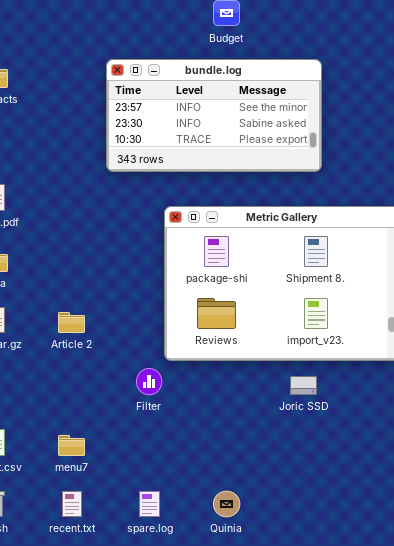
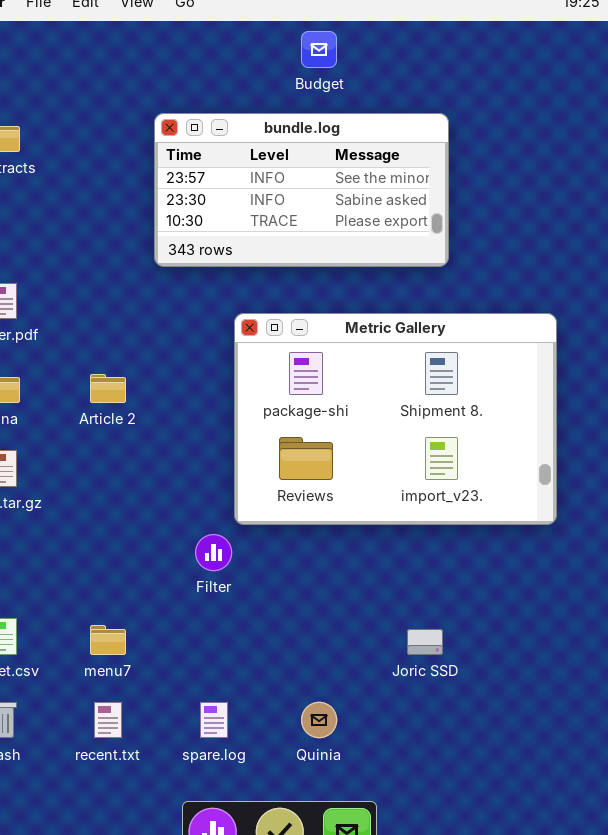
Article 2: [58,312,85,333] -> [90,374,126,403], moved
Joric SSD: [290,376,317,395] -> [407,629,443,655], moved

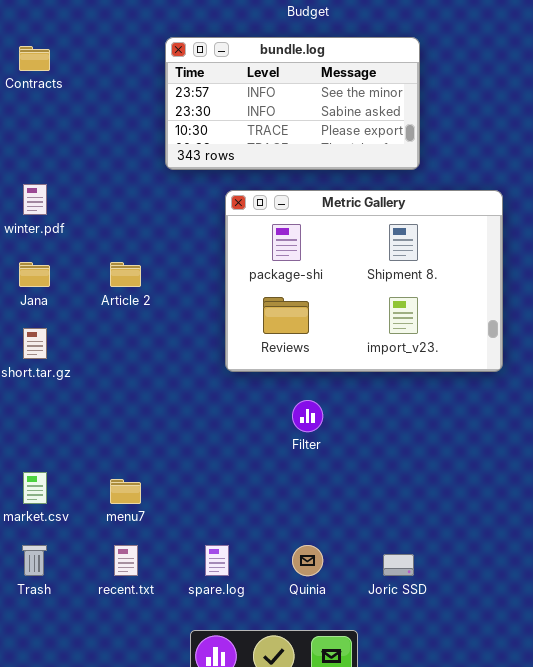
Metric Gallery: [234,313,557,525] -> [225,190,503,372], moved
Filter: [195,534,232,571] -> [292,400,323,432], moved
Joric SSD: [407,629,443,655] -> [383,554,414,576], moved

